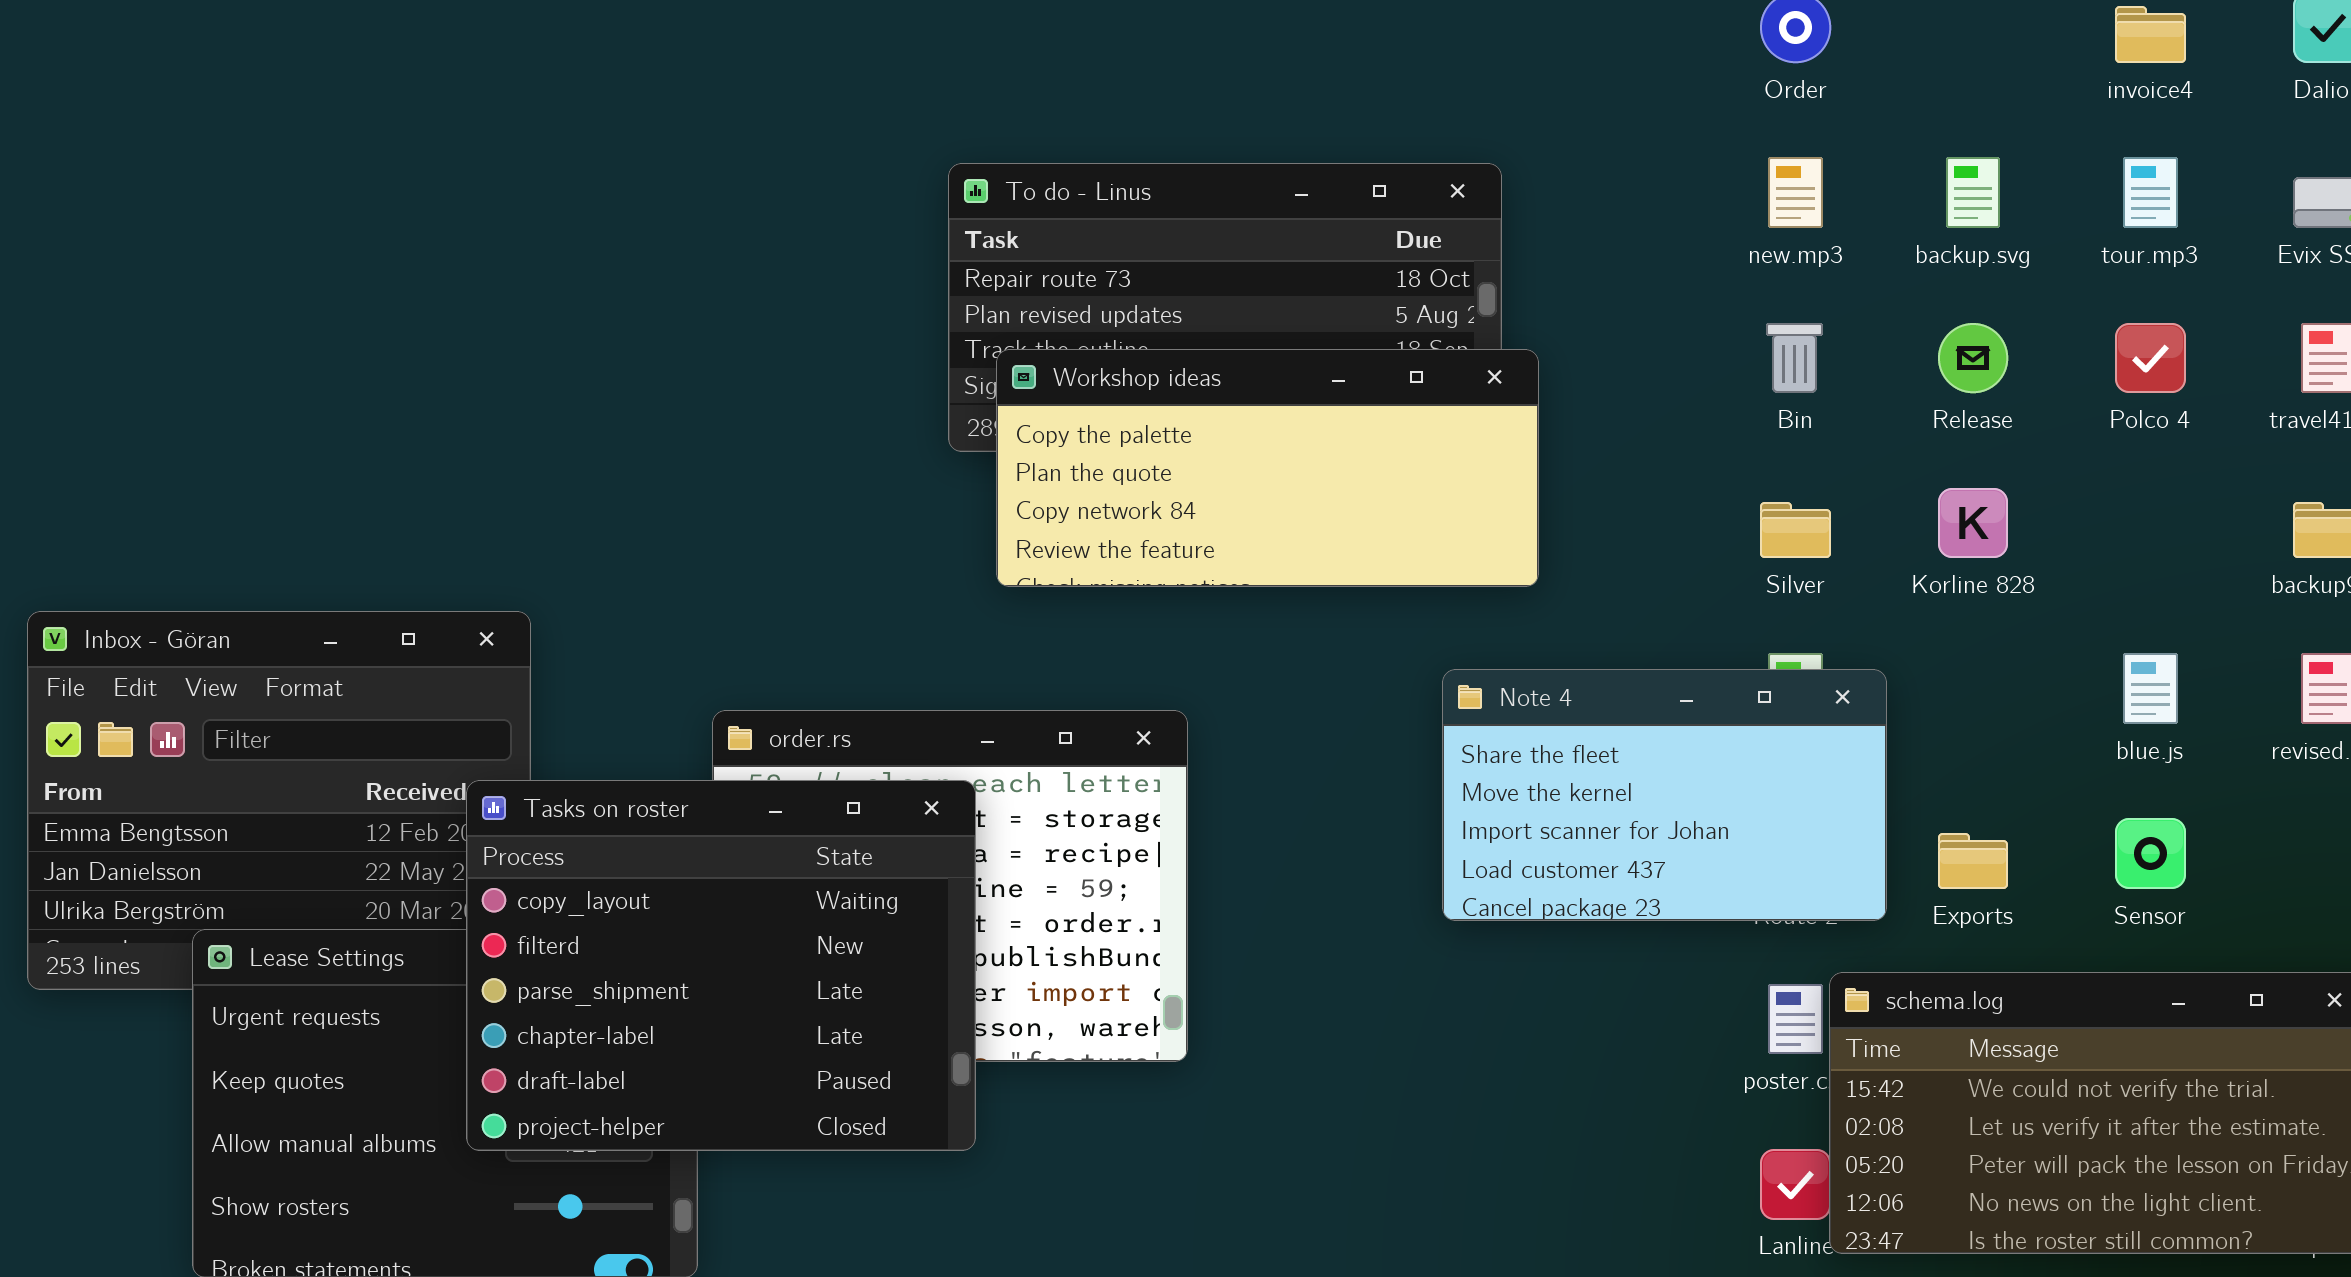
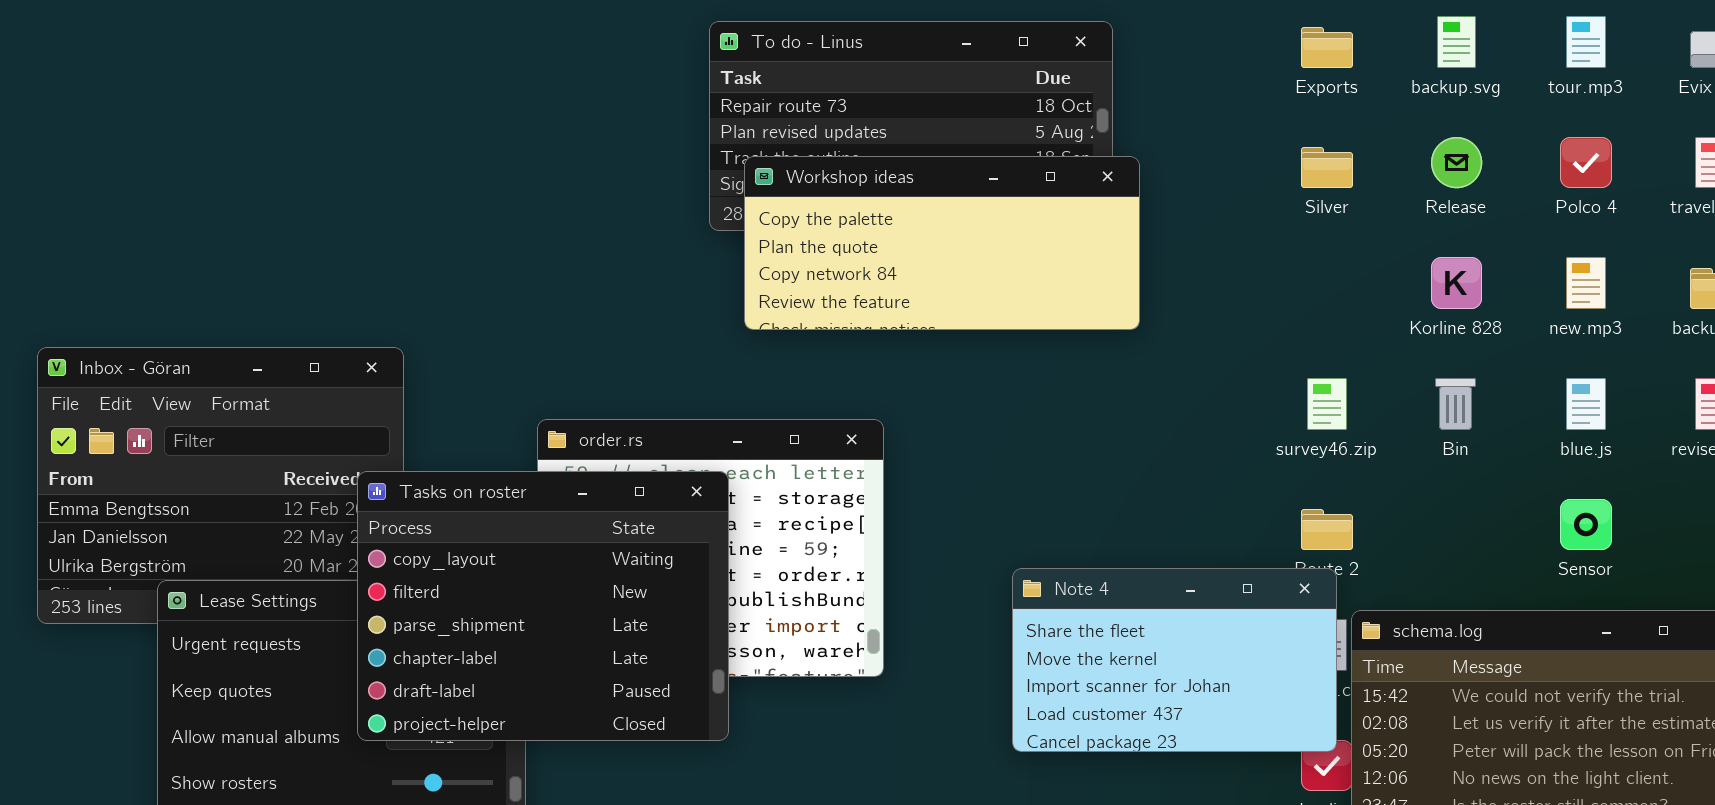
new.mp3: [1768,157,1823,228] -> [1566,257,1606,309], moved
Bin: [1766,323,1823,393] -> [1435,378,1476,430], moved
Silver: [1760,502,1831,558] -> [1301,147,1353,188], moved
Note 4: [1442,669,1887,921] -> [1012,568,1337,752], moved
Exports: [1938,833,2008,889] -> [1301,27,1353,68], moved

